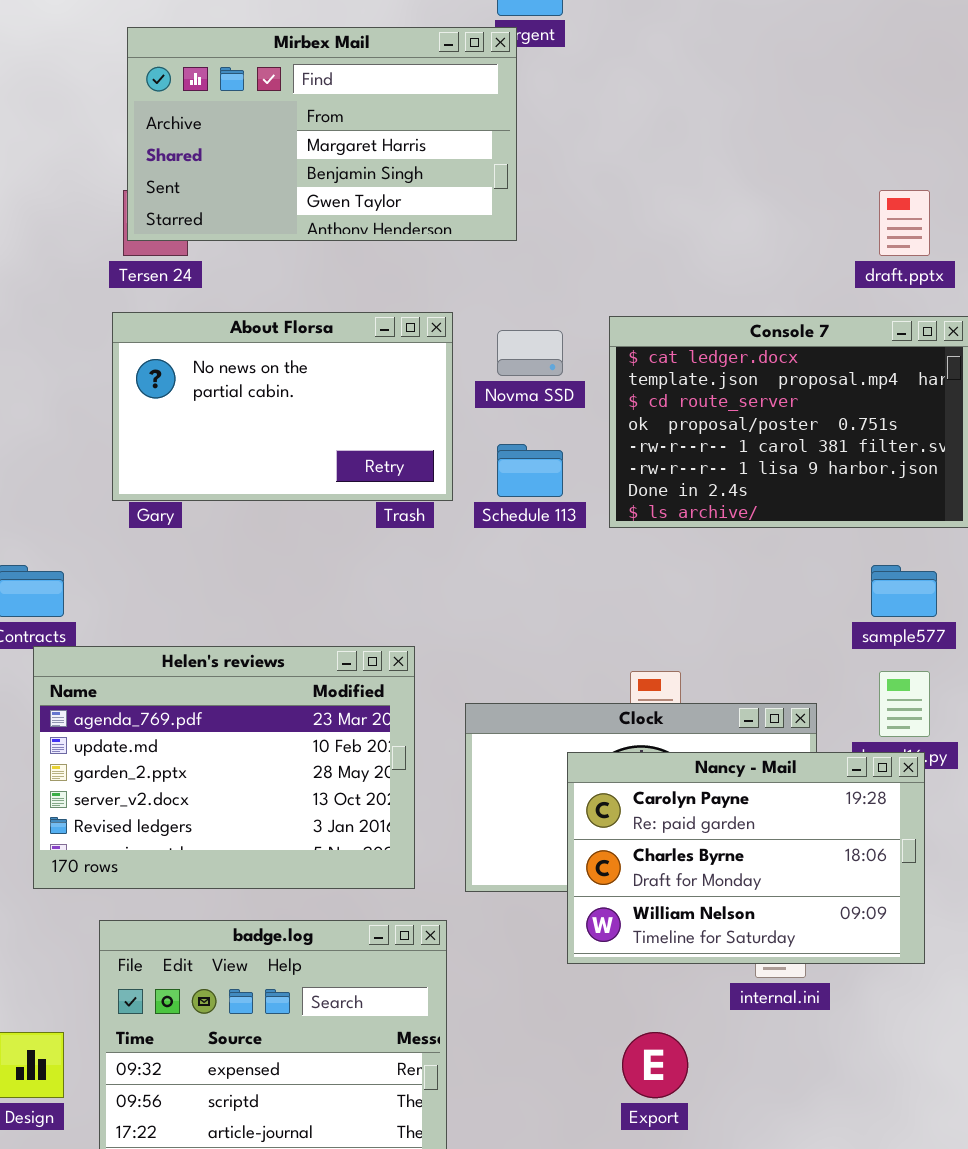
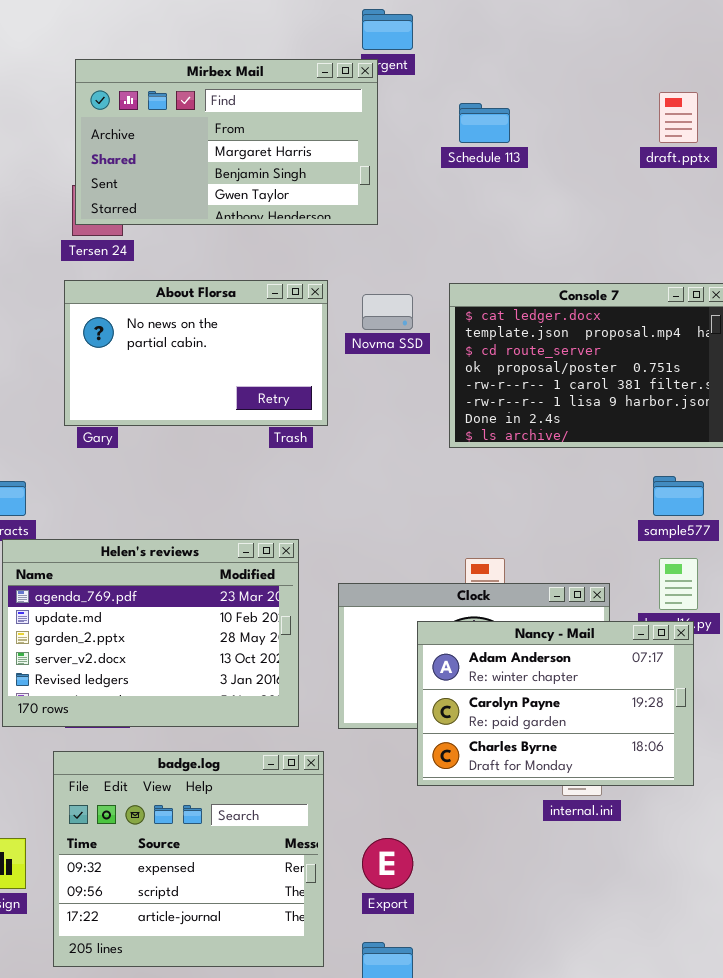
draft.pptx: [879,190,930,256] -> [659,92,698,143], moved
Schedule 113: [497,444,563,497] -> [459,103,510,143], moved
Nancy - Mail: [567,752,925,964] -> [417,621,694,786], scrolled up 1 row
Export: [622,1032,688,1098] -> [362,838,413,889], moved

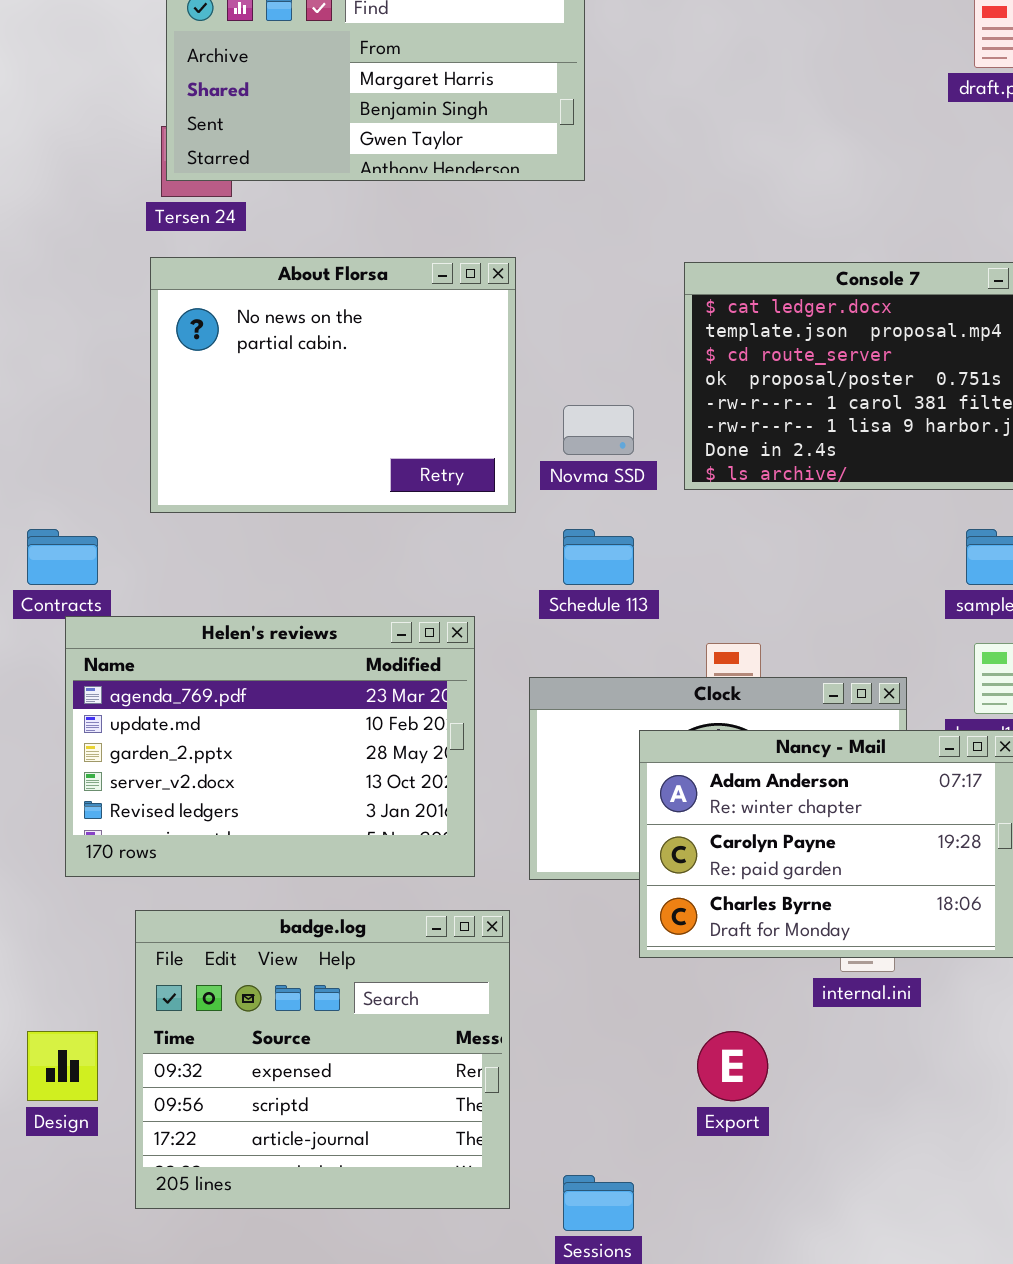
Schedule 113: [459,103,510,143] -> [563,529,634,585], moved
About Florsa: [64,280,328,426] -> [150,257,516,513], resized
Novma SSD: [362,294,413,330] -> [563,405,634,455], moved
Export: [362,838,413,889] -> [697,1031,768,1101], moved

